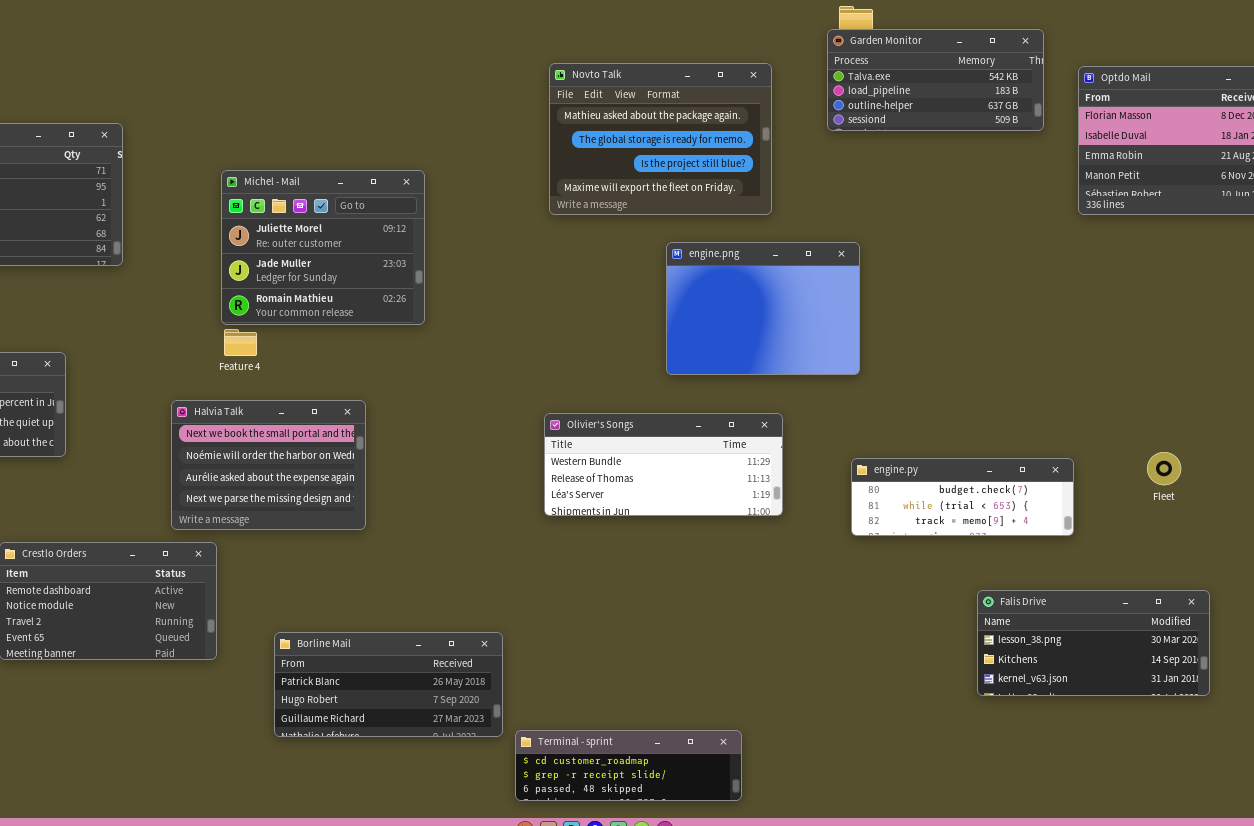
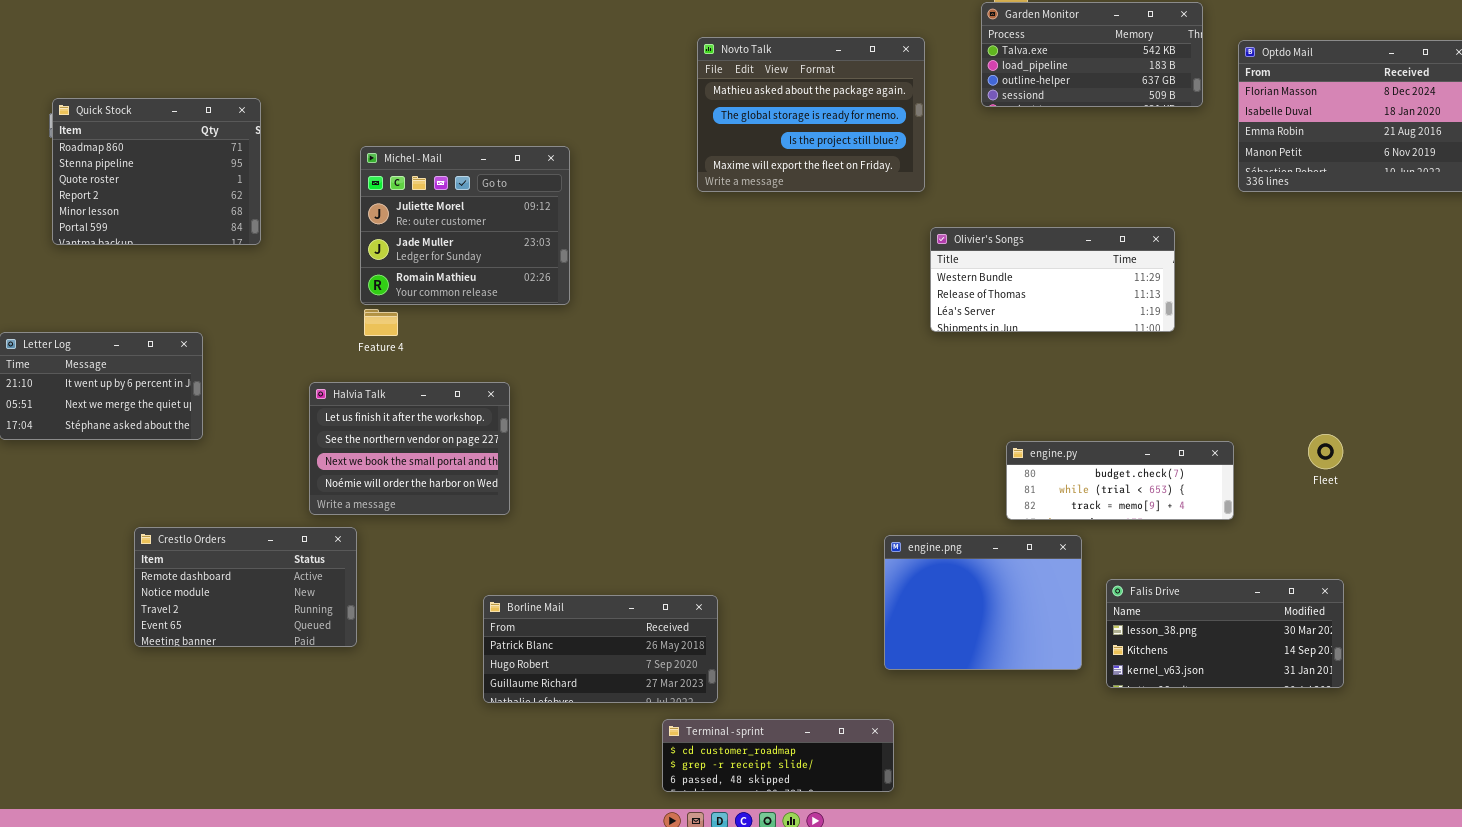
engine.png: [666,242,860,375] -> [884,535,1082,670], moved
Halvia Talk: [171,400,366,530] -> [309,382,510,515], scrolled up 2 rows
Olivier's Songs: [544,413,783,516] -> [930,227,1175,332], moved
Falis Drive: [977,590,1210,696] -> [1106,579,1344,688], moved
Borline Mail: [274,632,503,737] -> [483,595,718,703], moved

